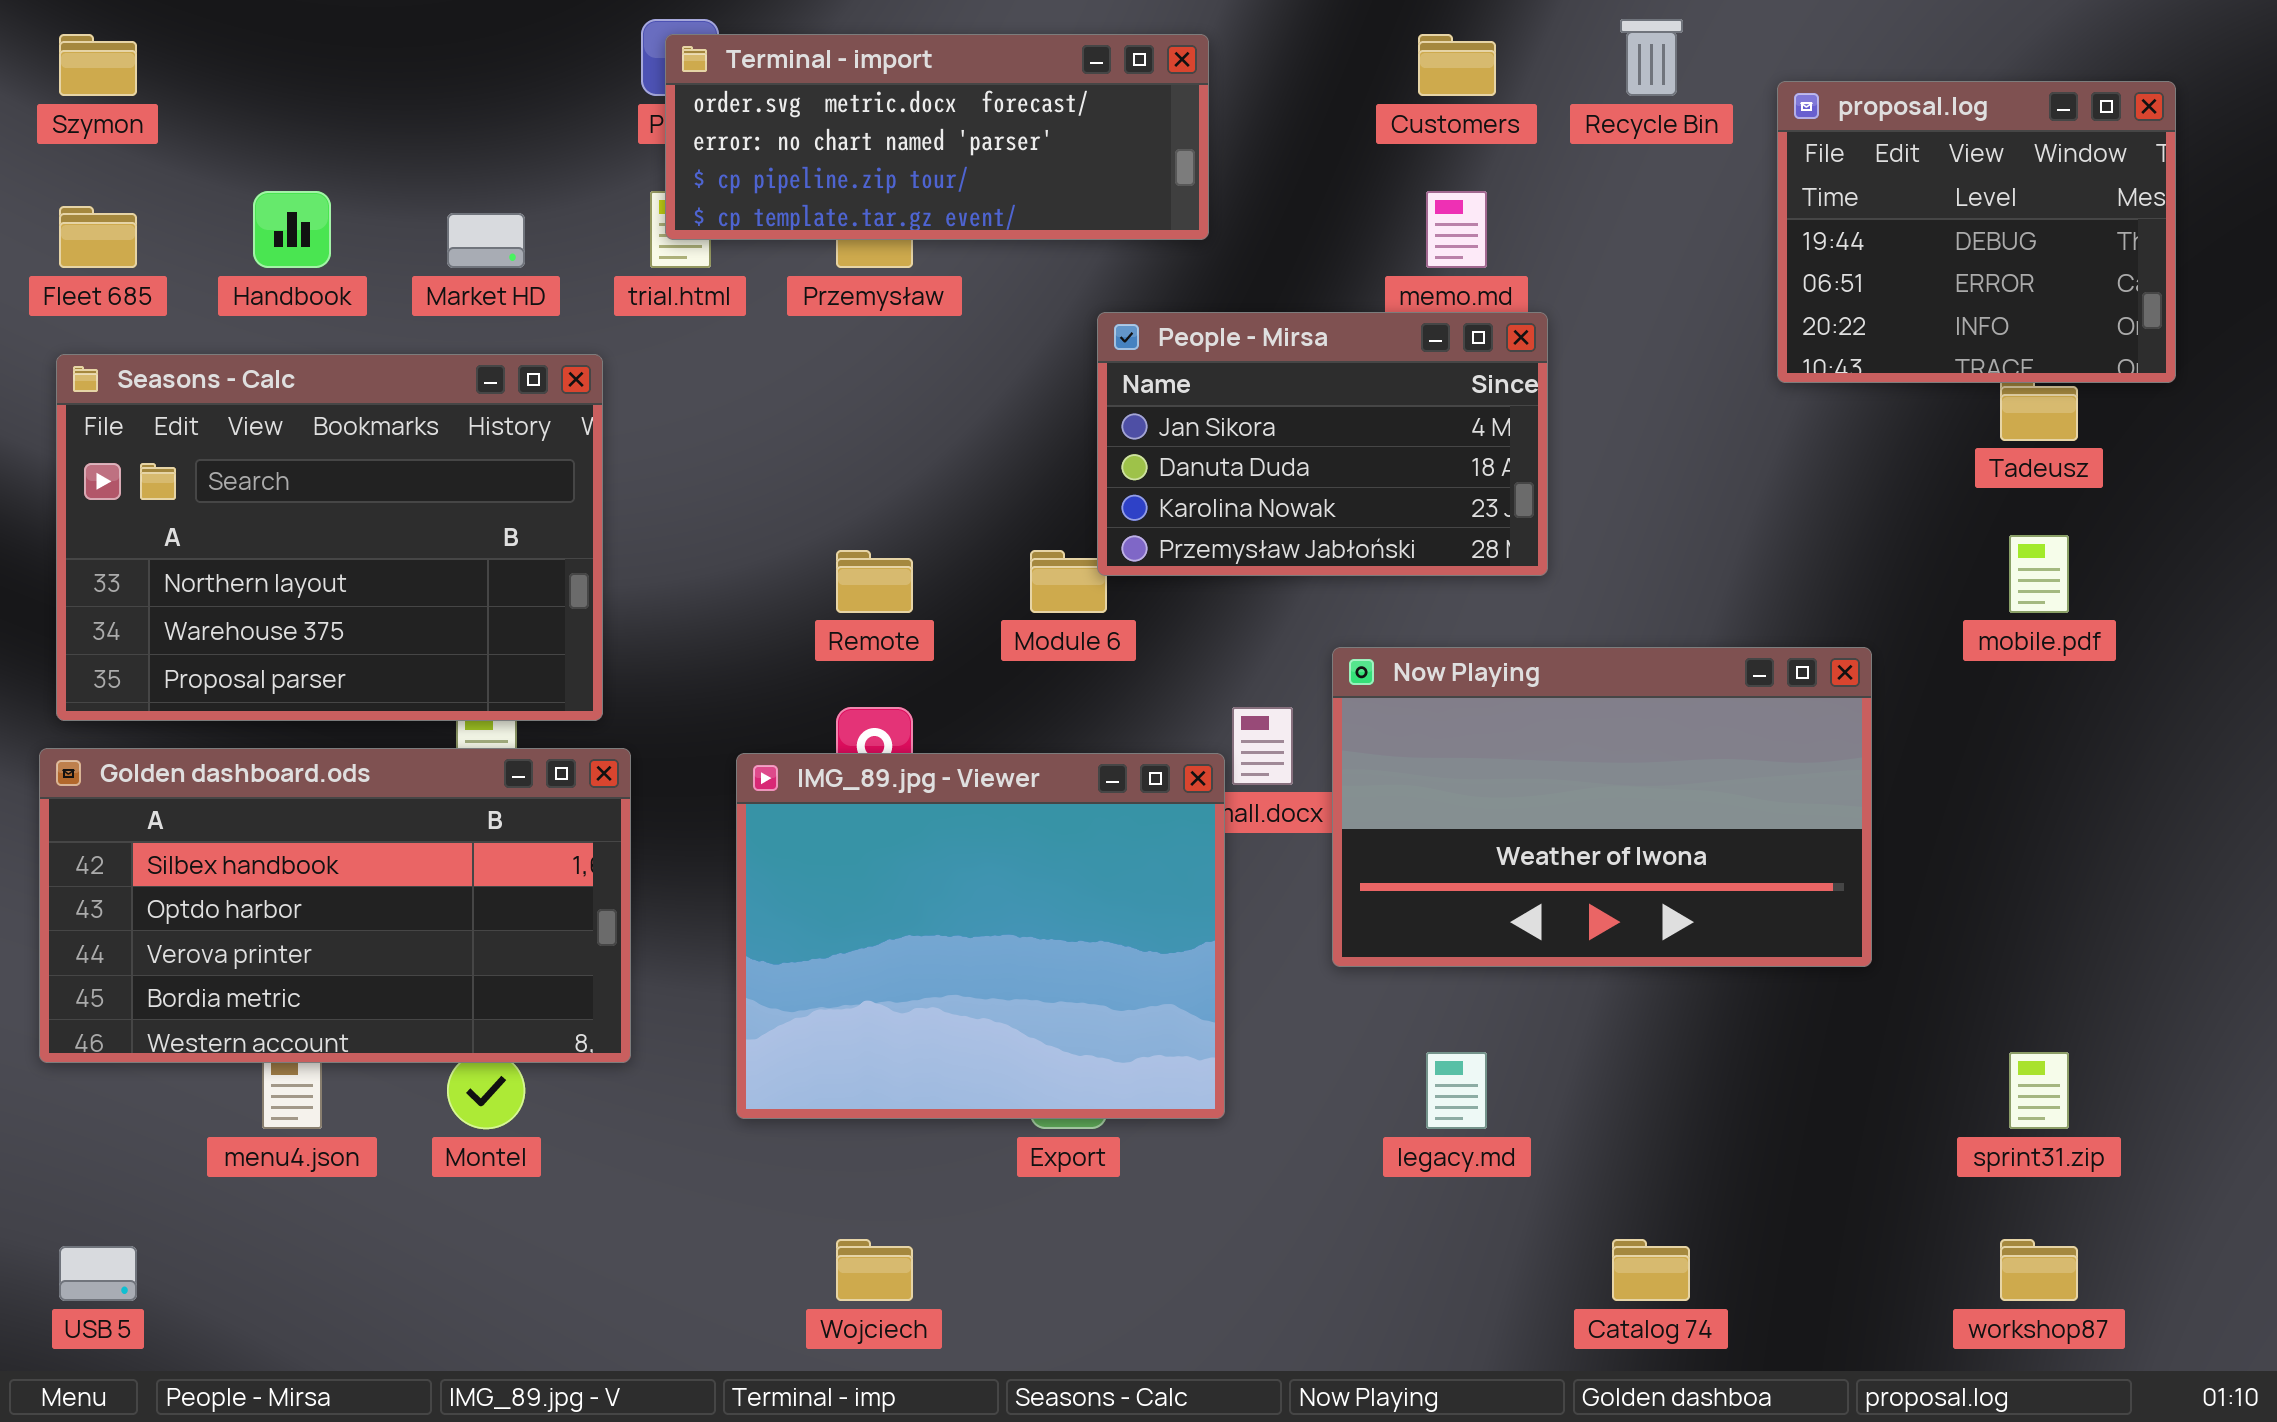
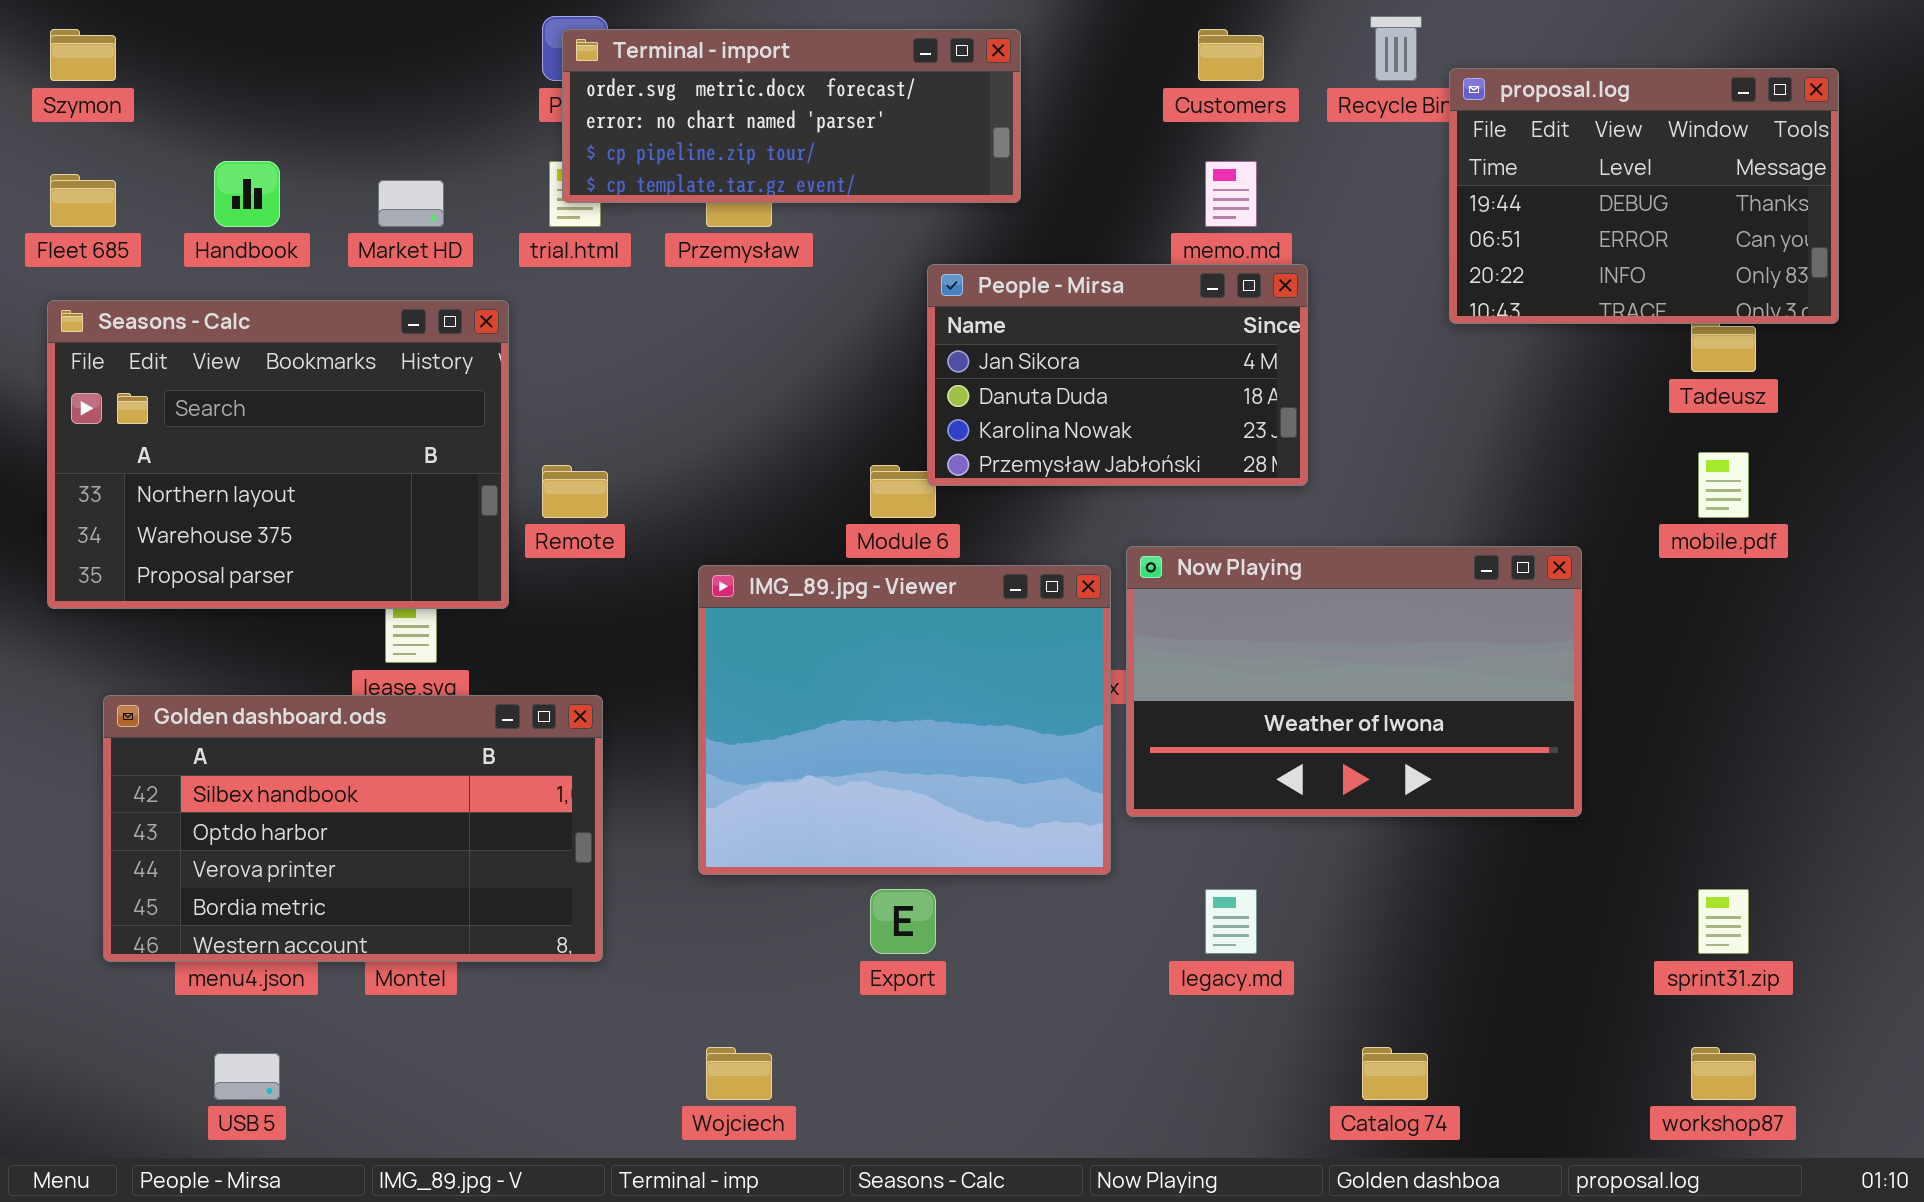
proposal.log: [1777,81,2176,383] -> [1449,68,1839,324], resized
Remote: [836,550,913,613] -> [542,465,608,518], moved
Golden dashboard.ods: [39,748,631,1063] -> [103,695,603,962], moved
IMG_89.jpg - Viewer: [736,753,1225,1119] -> [698,565,1111,875], moved
USB 5: [59,1246,137,1301] -> [214,1053,280,1100], moved

